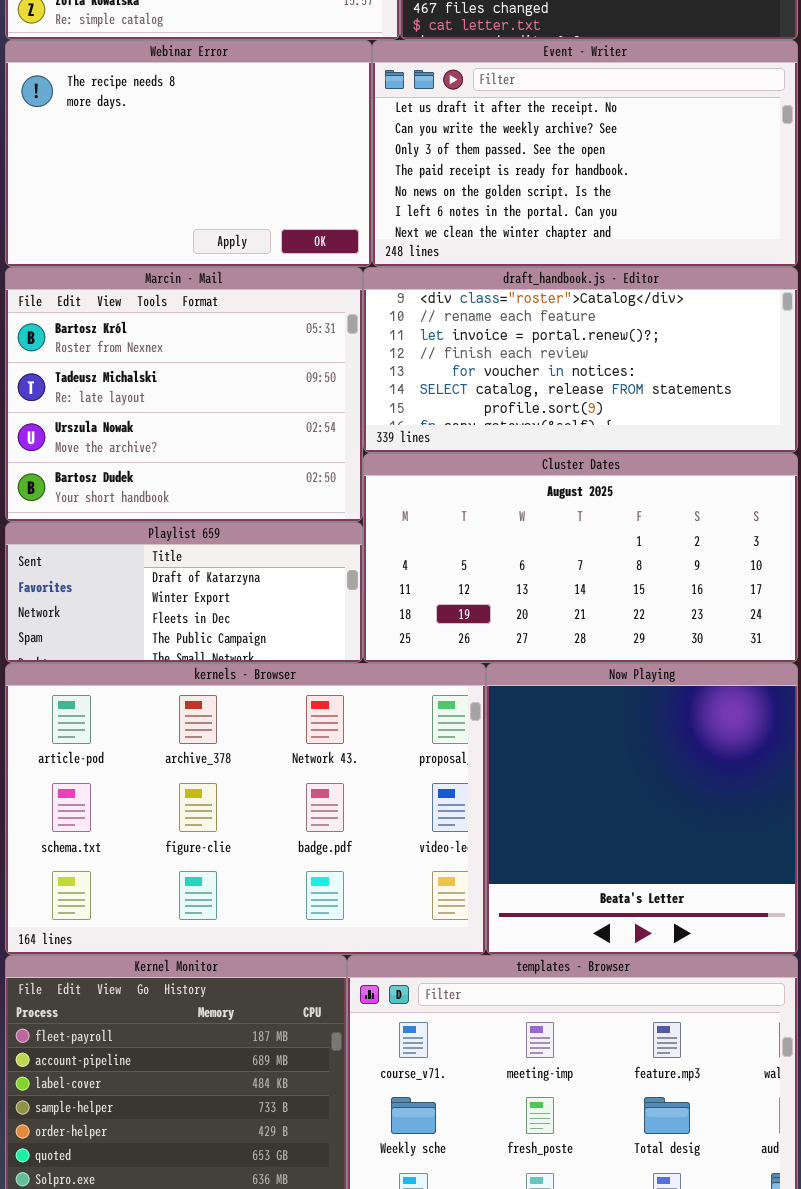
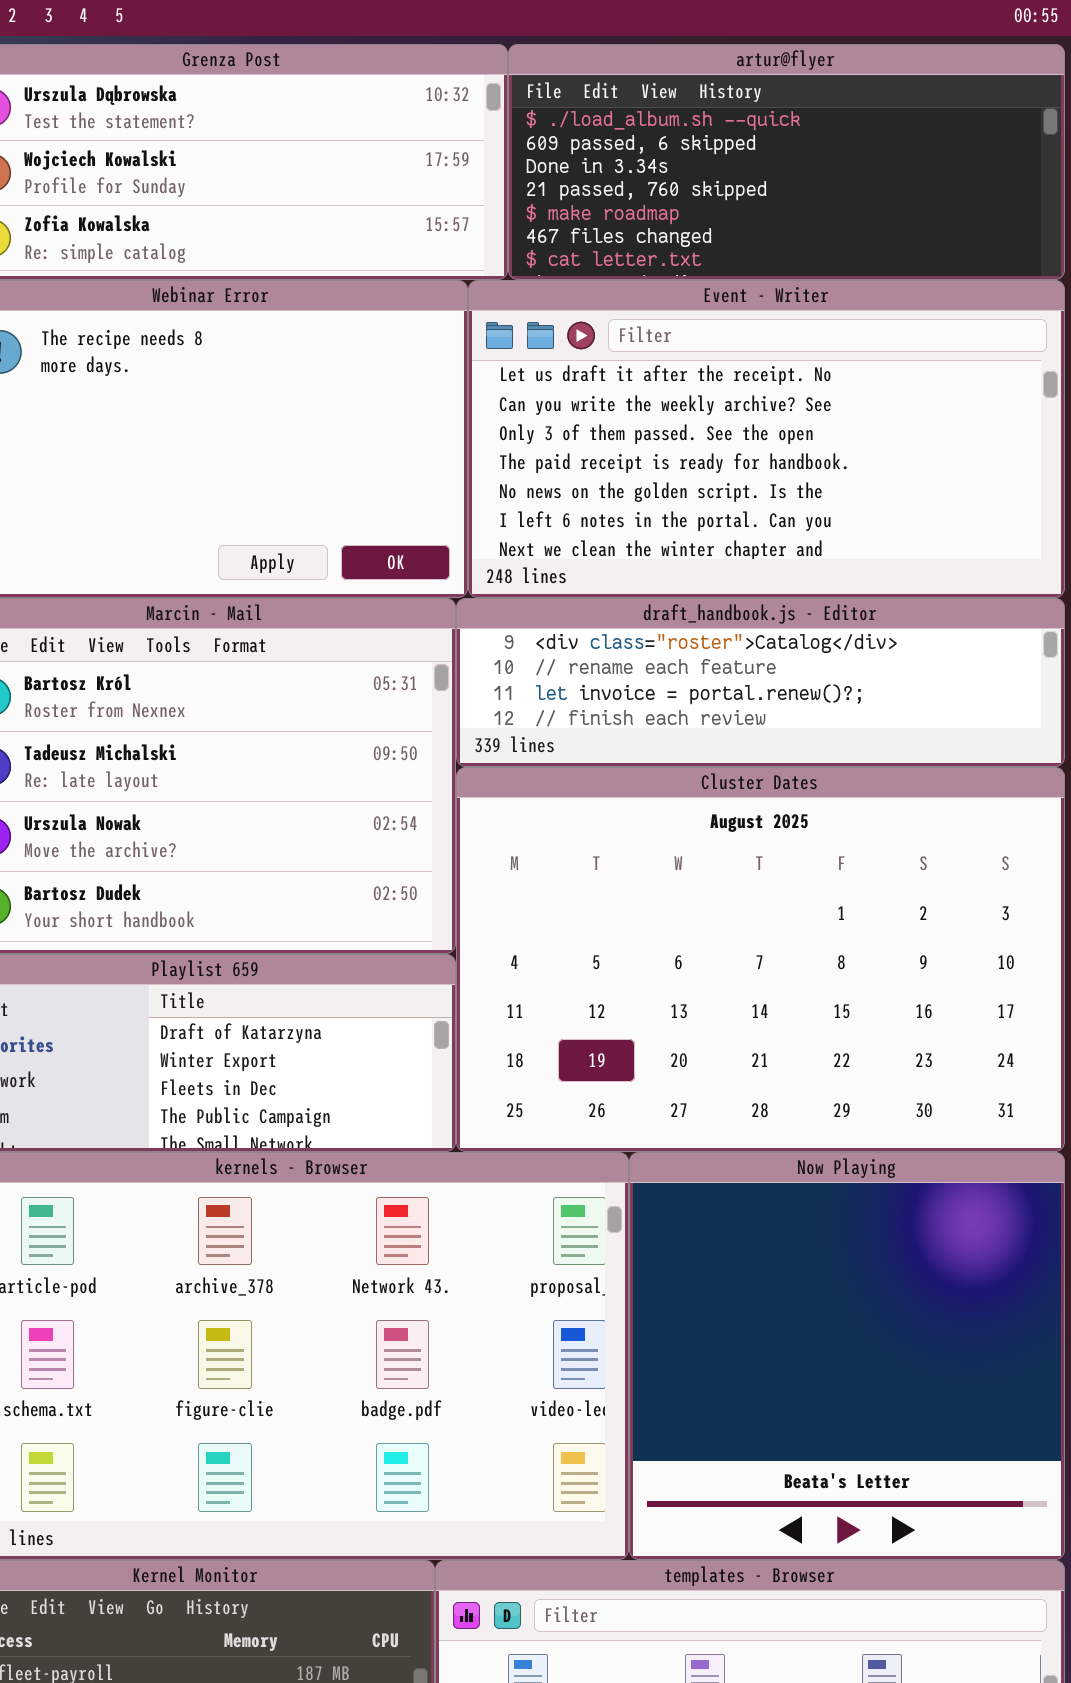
draft_handbook.js - Editor: [363,267,798,453] -> [456,598,1065,767], resized
Cluster Dates: [363,453,798,663] -> [456,767,1065,1152], resized

